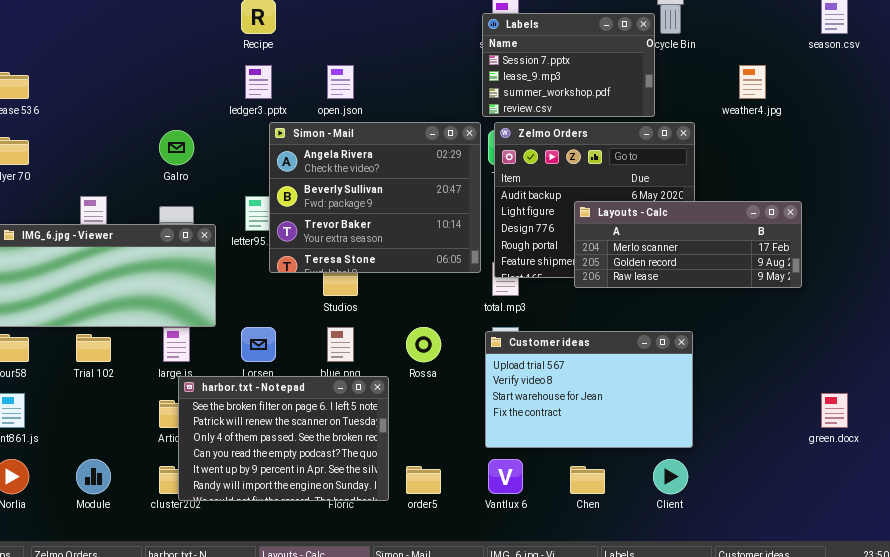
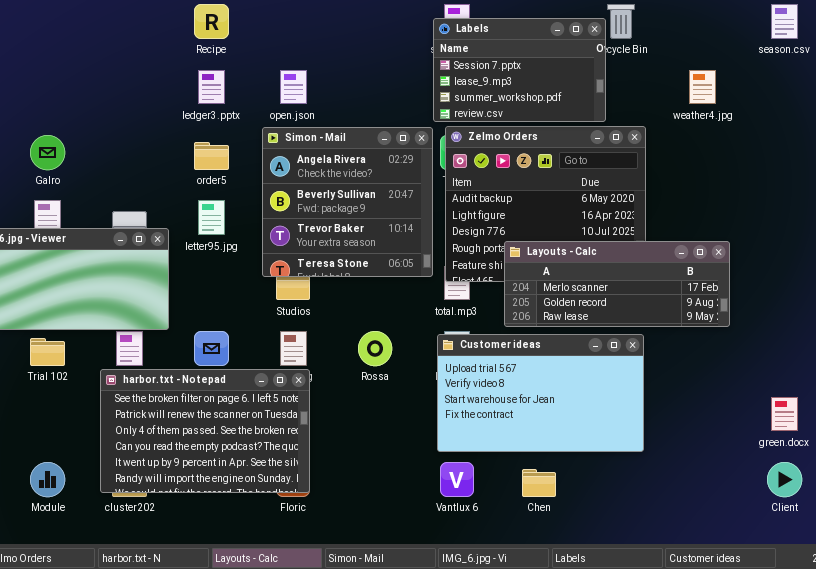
Simon - Mail: [269,122,481,273] -> [262,127,433,277], resized
Galro: [159,130,194,165] -> [30,135,65,170], moved
Layouts - Calc: [574,201,802,288] -> [504,241,730,327], moved
harbor.txt - Notepad: [178,376,389,501] -> [100,369,310,493], moved
Client: [653,459,688,494] -> [767,462,802,497], moved
order5: [406,466,441,494] -> [194,142,229,170], moved

